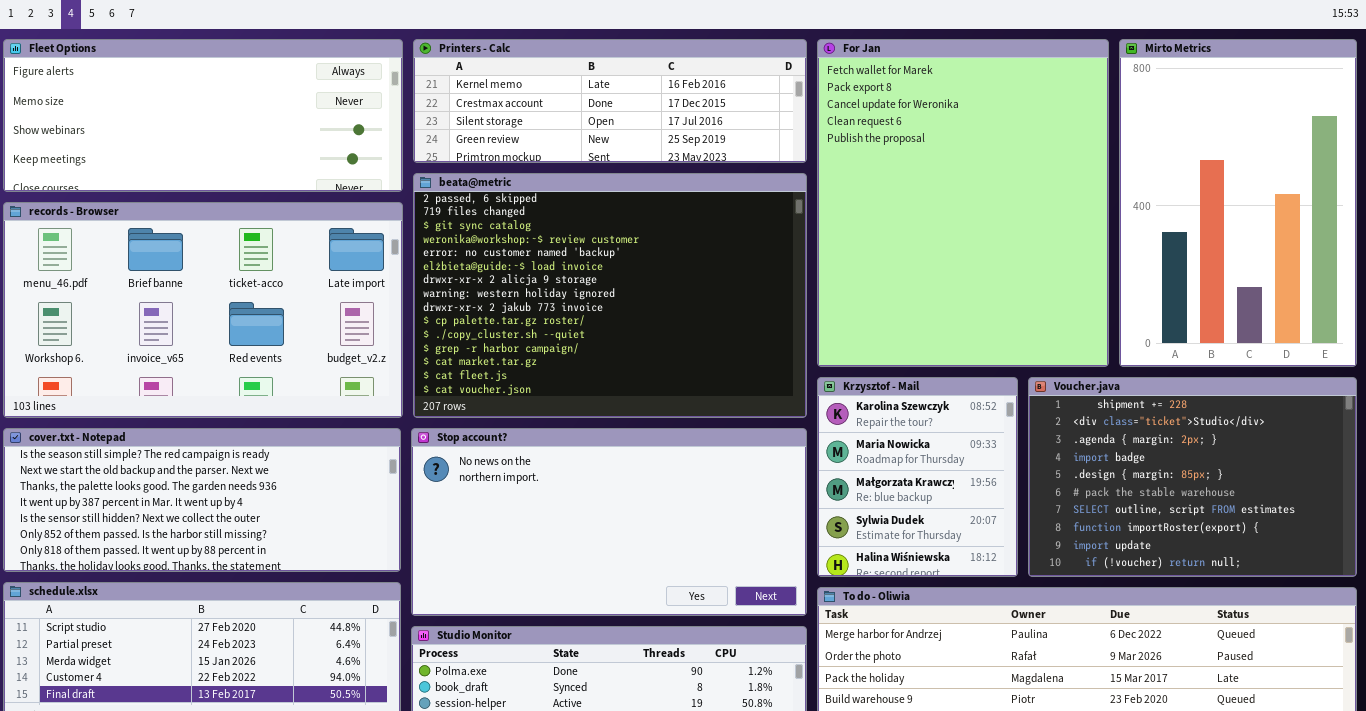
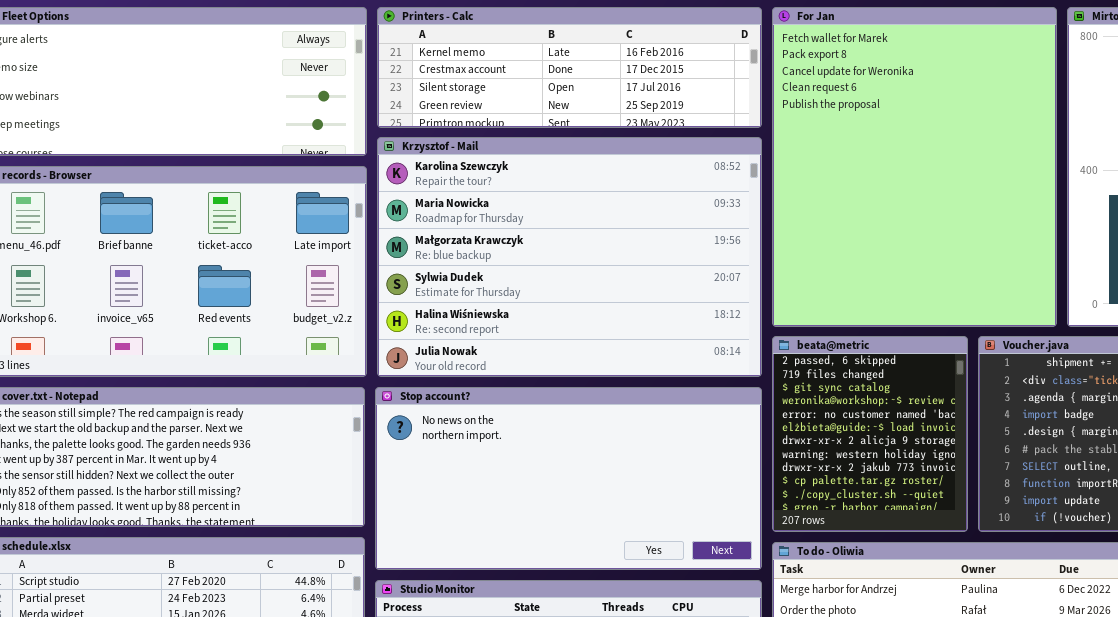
beata@metric: [413,173,807,418] -> [772,336,968,532], moved, resized
Krzysztof - Mail: [817,377,1018,577] -> [377,137,762,377], moved, resized

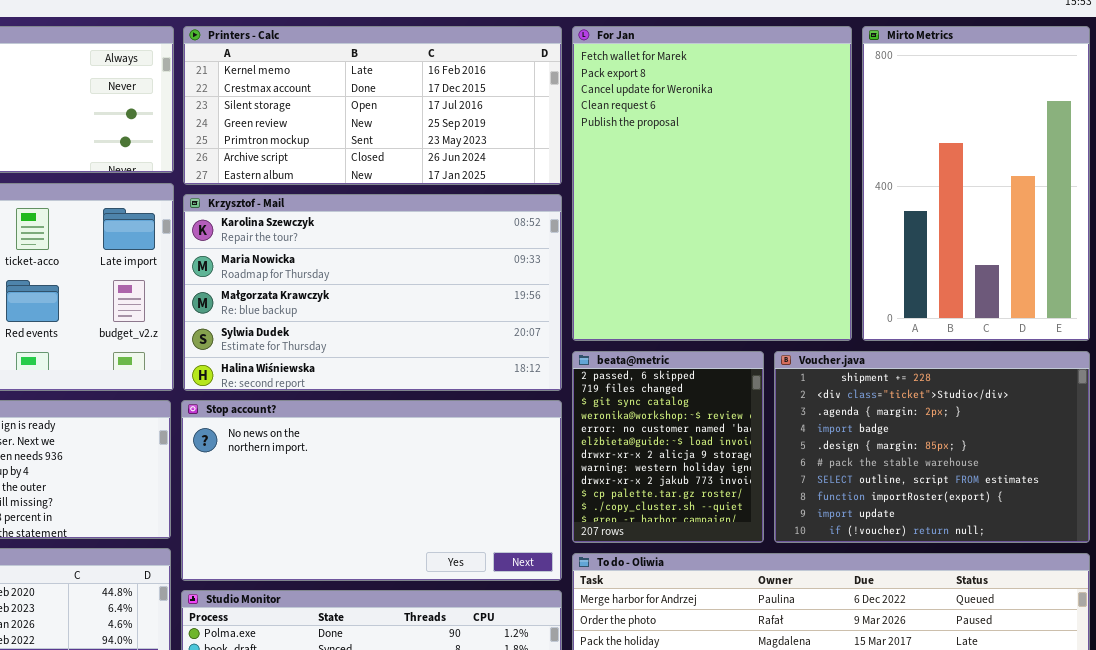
Printers - Calc: [377,7,762,128] -> [183,26,562,185], resized
Krzysztof - Mail: [377,137,762,377] -> [183,194,562,391], resized

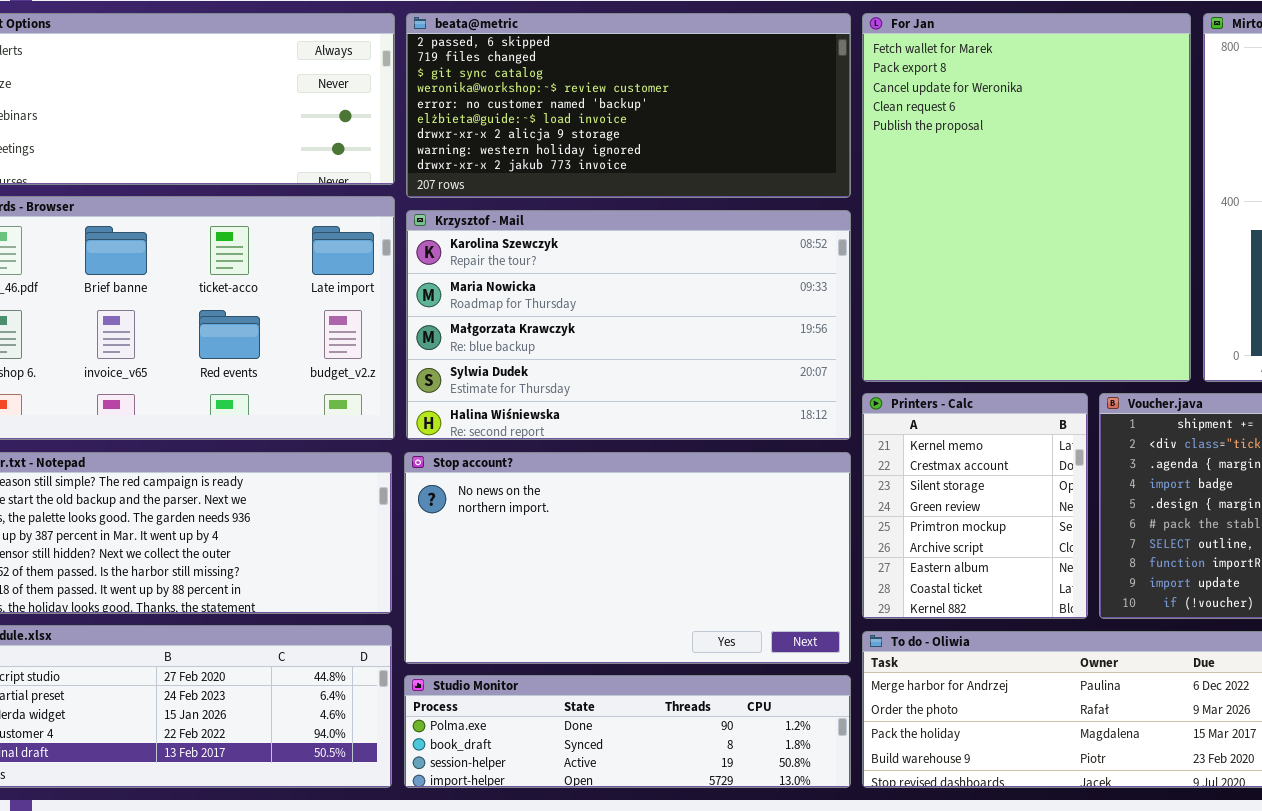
Printers - Calc: [183,26,562,185] -> [862,393,1088,619], moved, resized
beata@metric: [572,351,764,543] -> [406,13,851,198], moved, resized

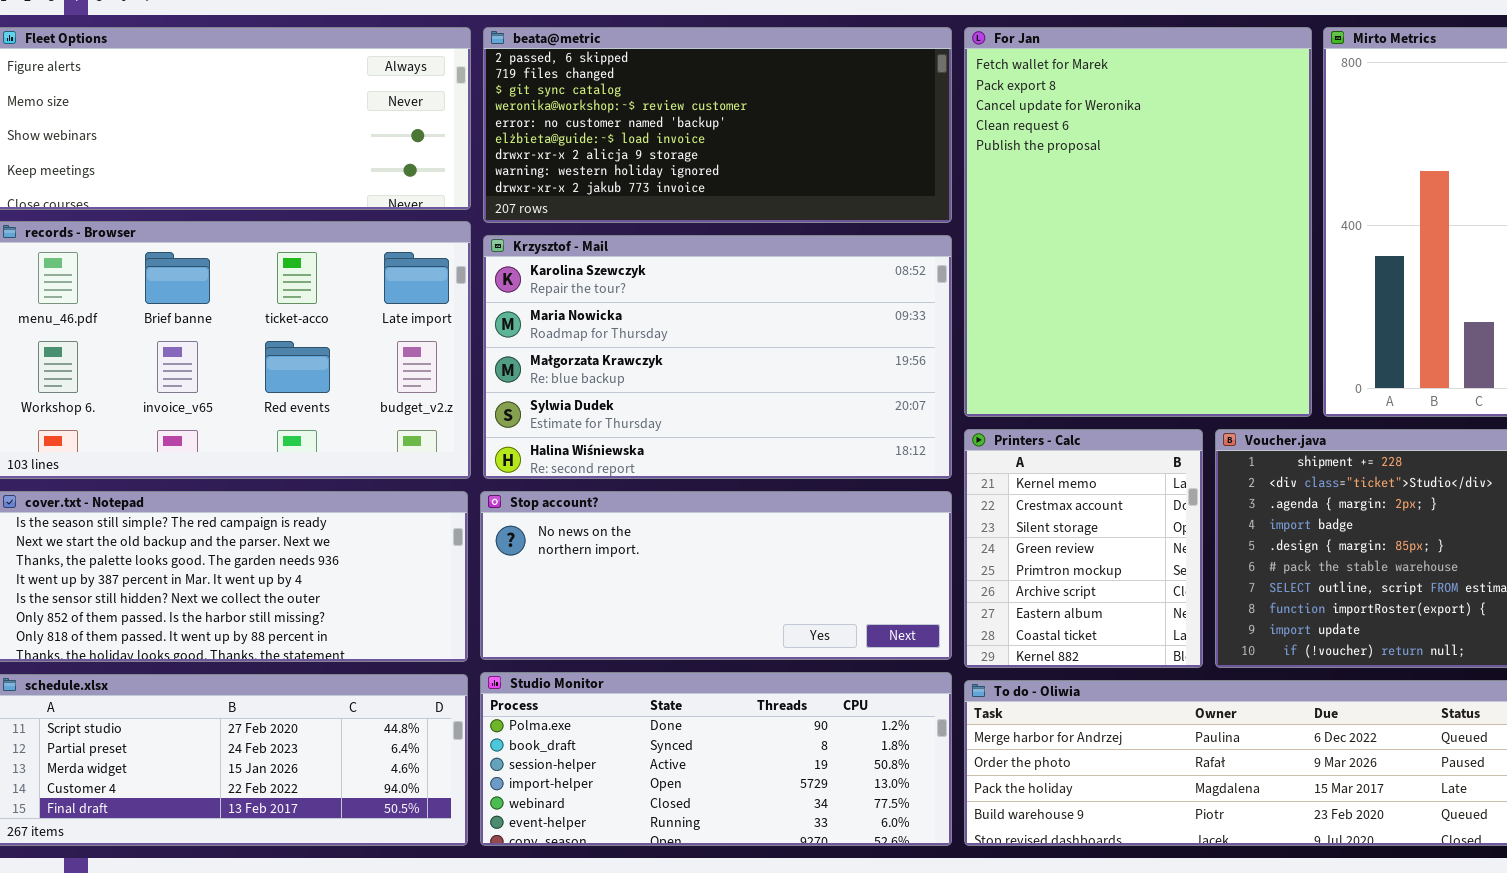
Stop account?: [404,452,851,664] -> [480,491,952,660], resized
Studio Monitor: [404,675,851,788] -> [480,672,952,846], resized

